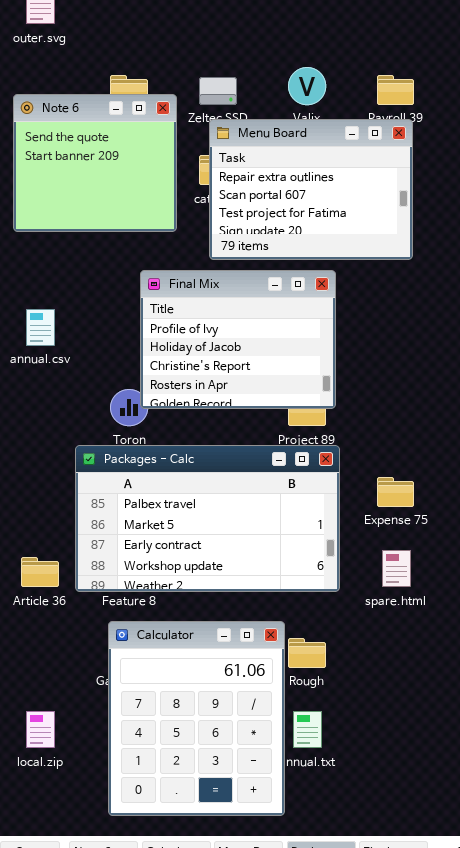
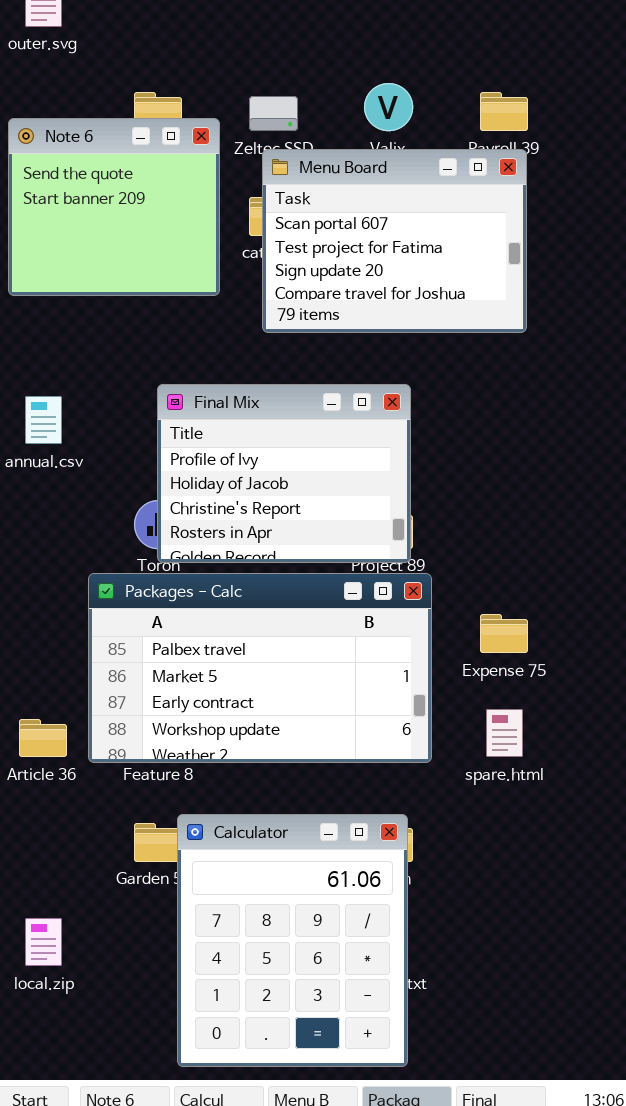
Menu Board: [209,119,413,260] -> [262,149,527,333], scrolled down 1 row
Final Mix: [140,270,336,409] -> [157,384,411,563], moved
Calculator: [108,621,285,816] -> [177,814,408,1067], moved

